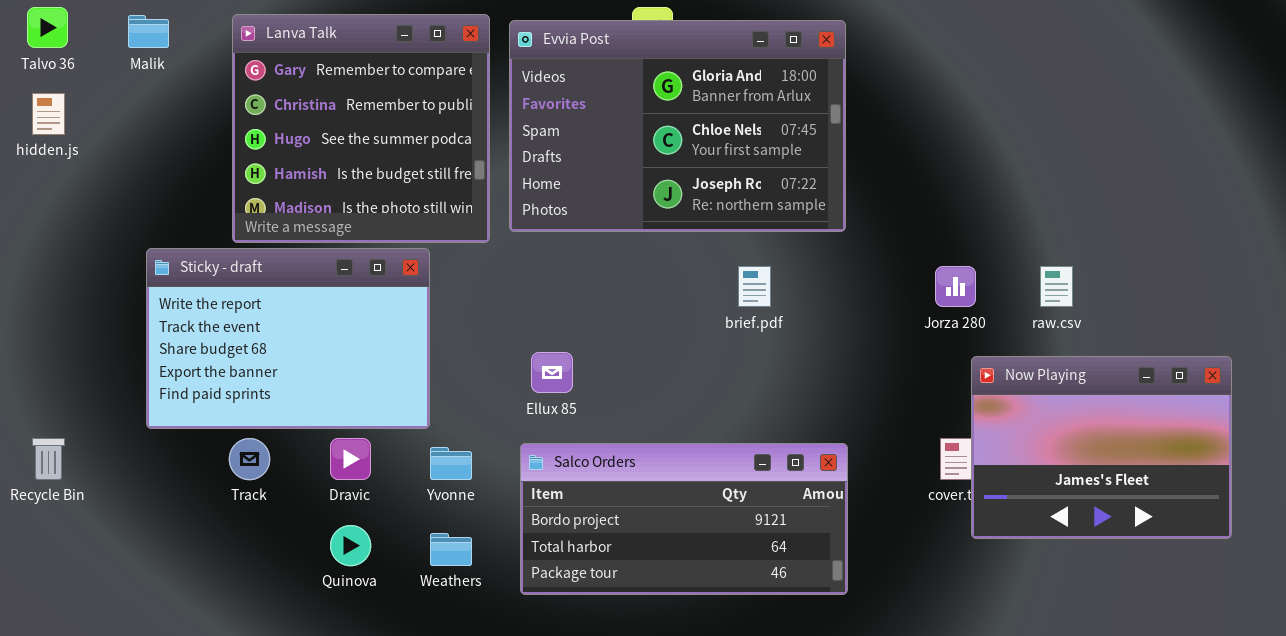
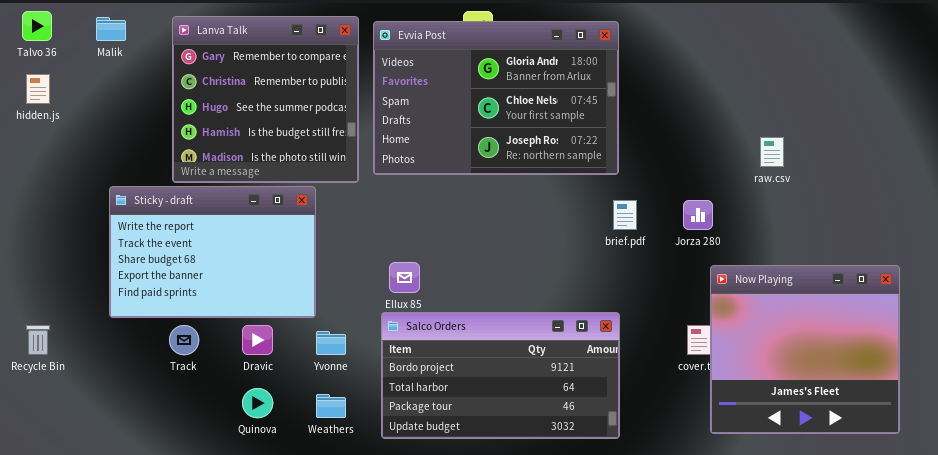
brief.pdf: [738,266,771,307] -> [613,200,637,230], moved
raw.csv: [1040,266,1073,307] -> [760,137,784,167], moved
Now Playing: [971,356,1232,539] -> [710,265,900,434], resized
Salco Orders: [520,443,848,595] -> [381,312,620,439], resized

